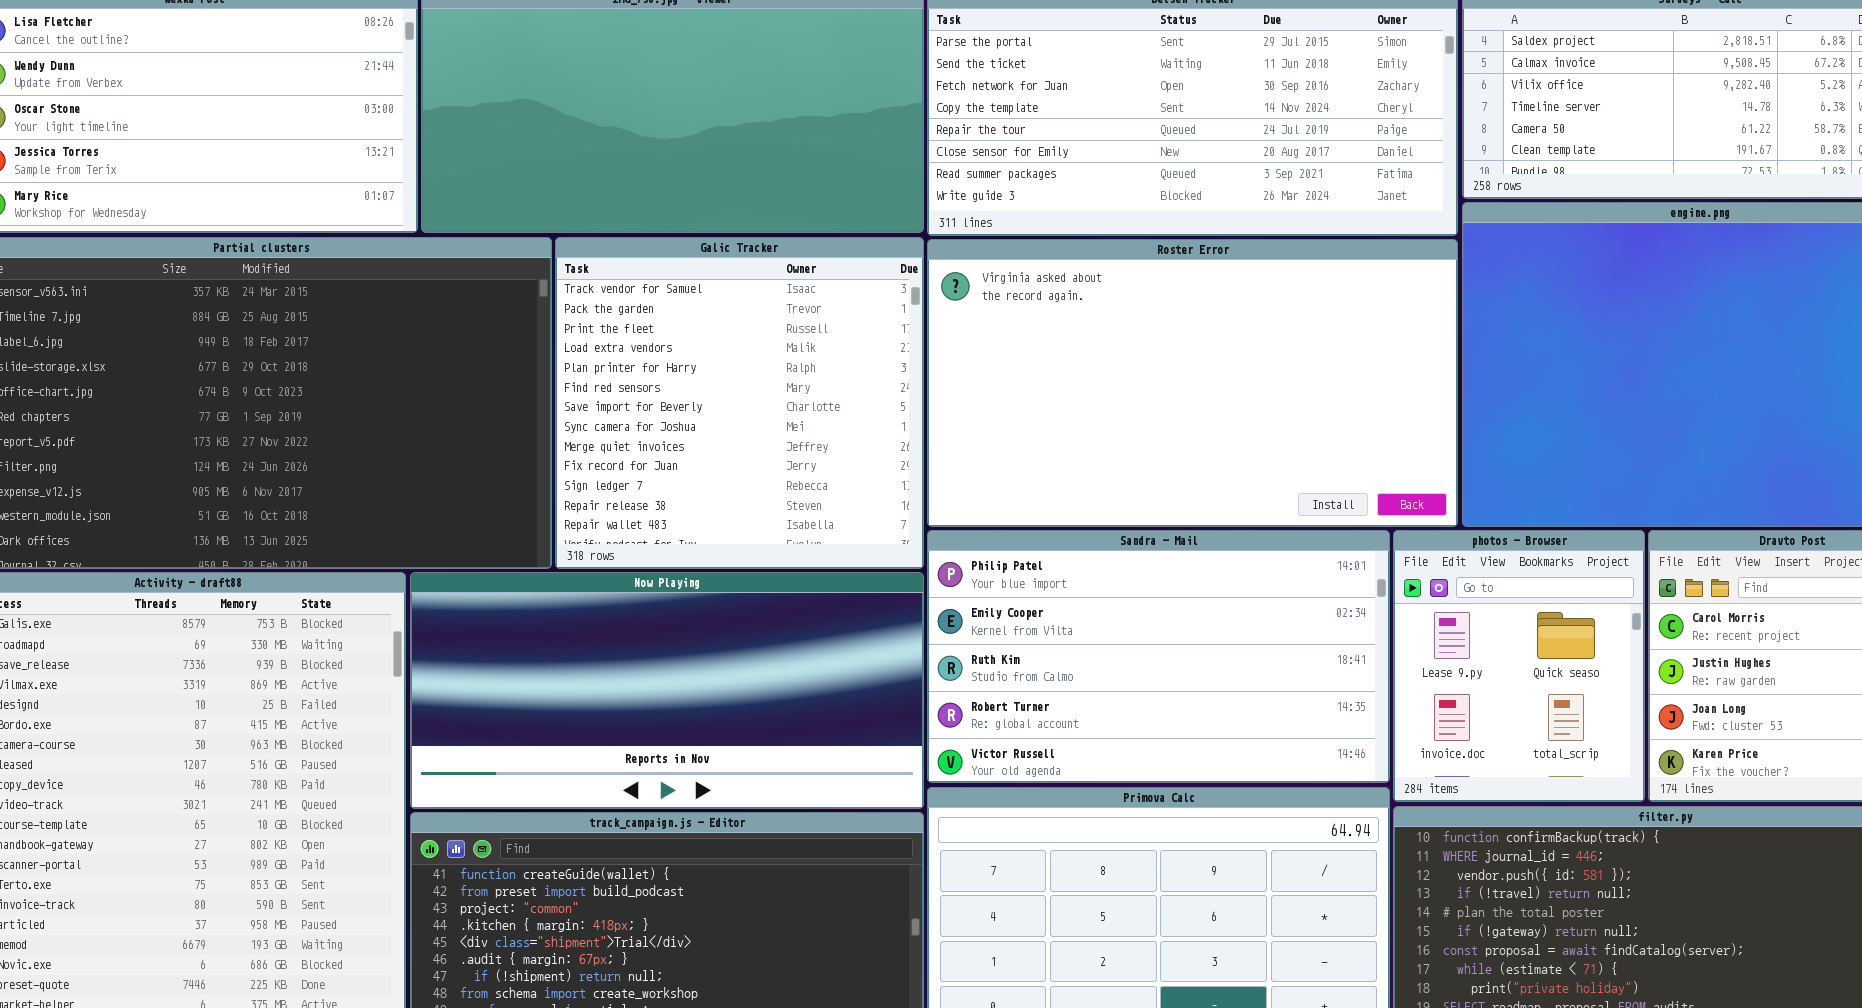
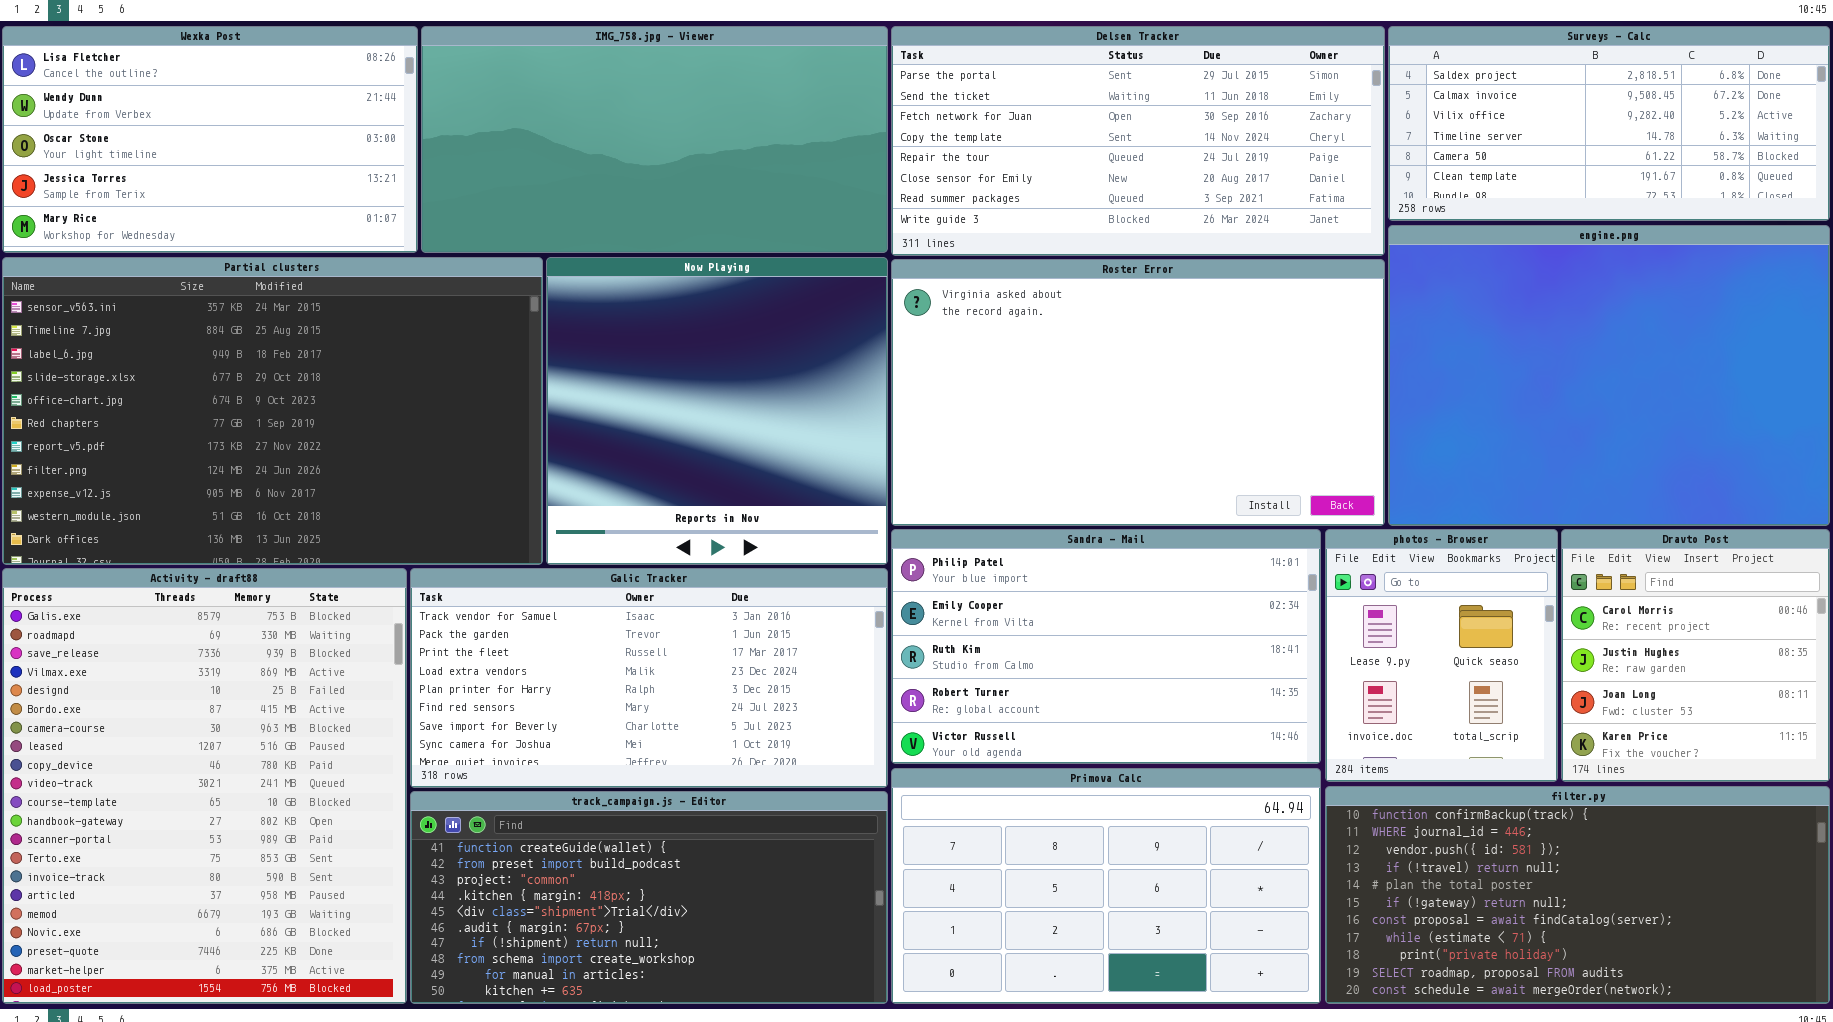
Galic Tracker: [555,237,924,569] -> [410,568,888,788], moved, resized
Now Playing: [410,572,924,809] -> [546,257,888,565], moved, resized

